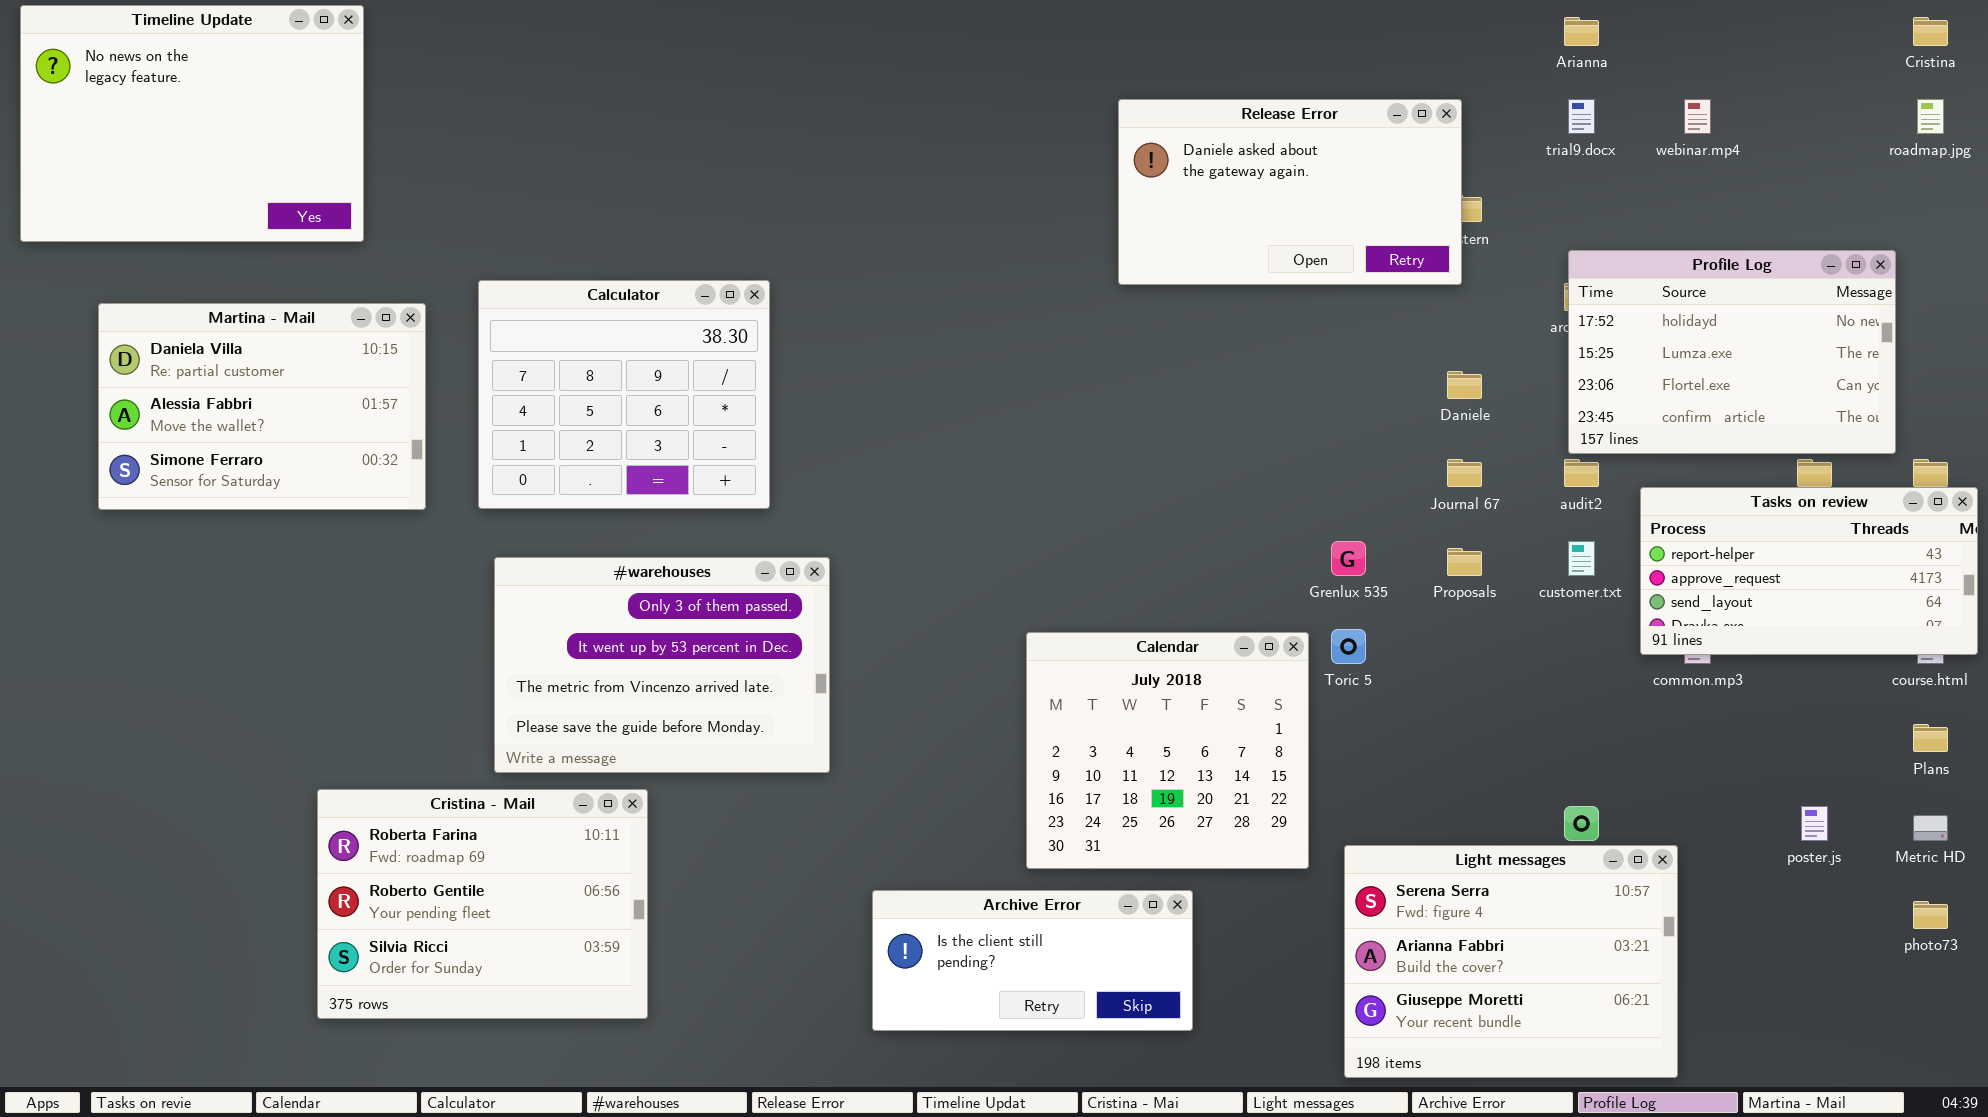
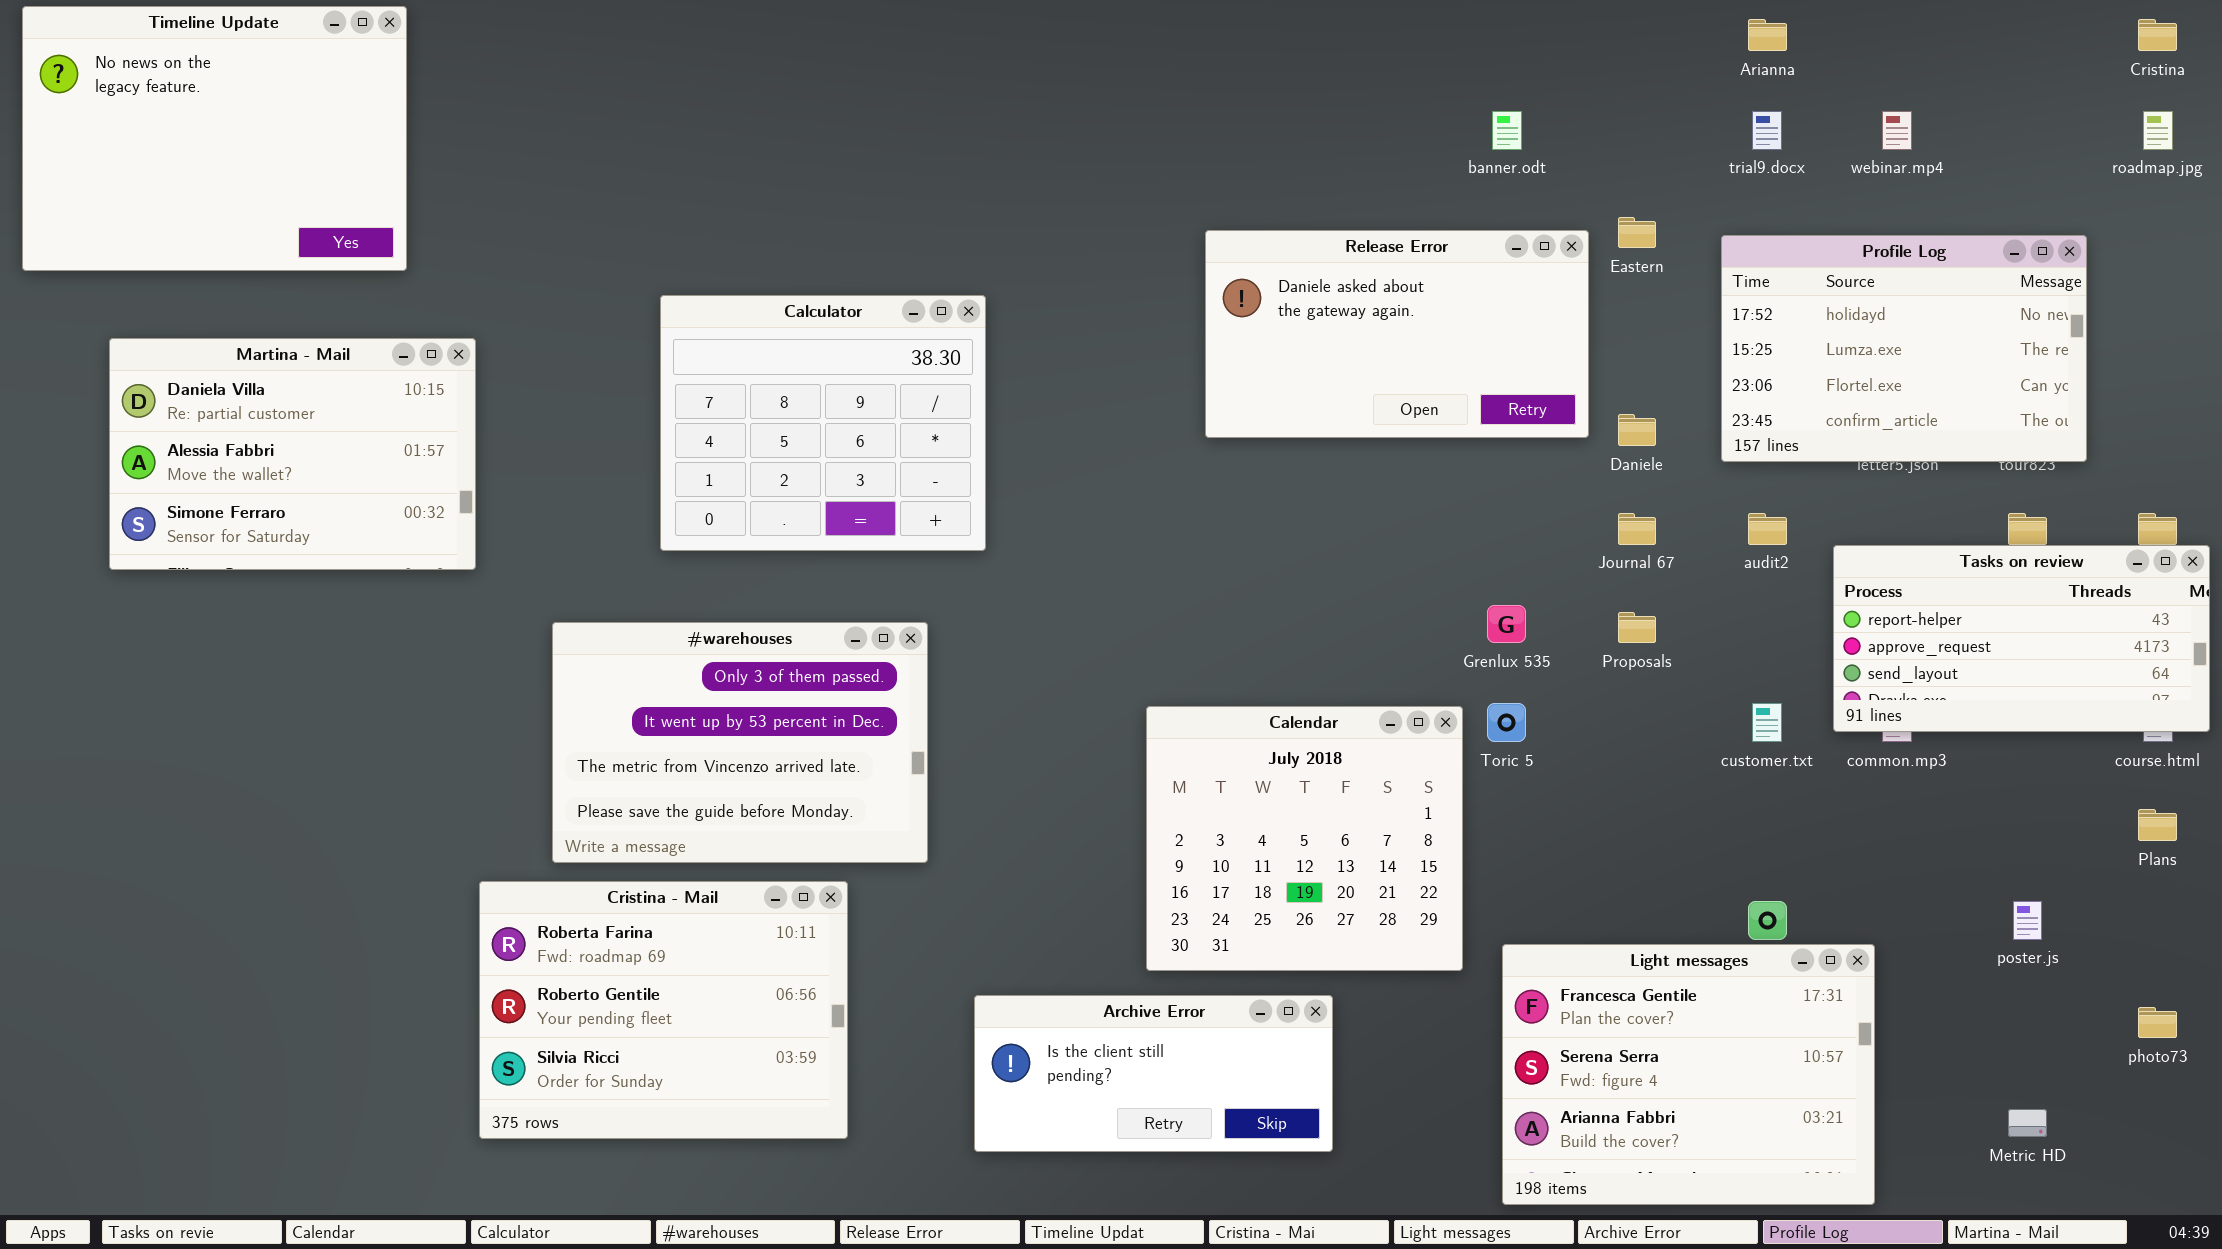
Release Error: [1118,99,1462,285] -> [1205,230,1589,438], moved
Profile Log: [1568,250,1896,454] -> [1721,235,2087,462], moved
Calculator: [478,280,770,509] -> [660,295,986,551], moved
customer.txt: [1568,541,1595,576] -> [1752,703,1782,742], moved
Cristina - Mail: [317,789,648,1019] -> [479,881,848,1139], moved
Metric HD: [1913,815,1948,841] -> [2008,1109,2047,1137], moved
Light messages: [1344,845,1678,1078] -> [1502,944,1875,1205], scrolled up 1 row

